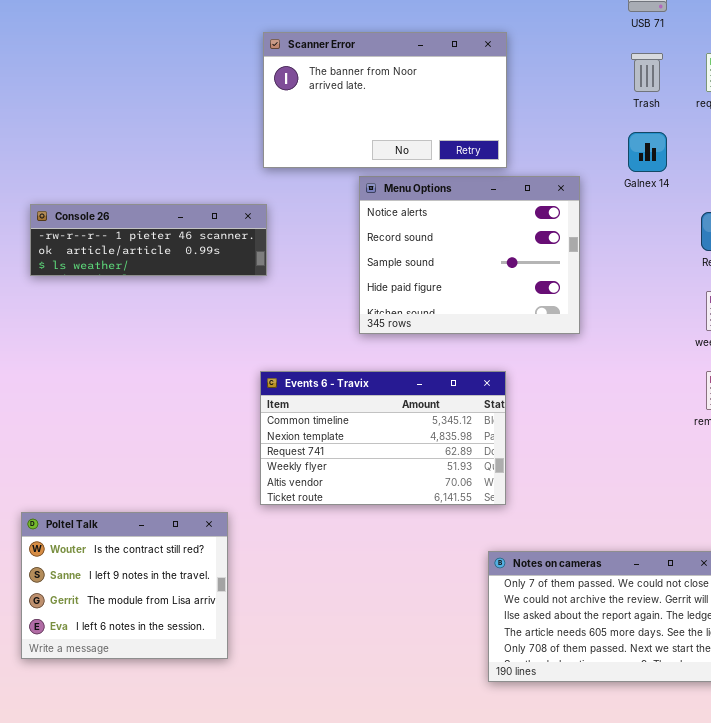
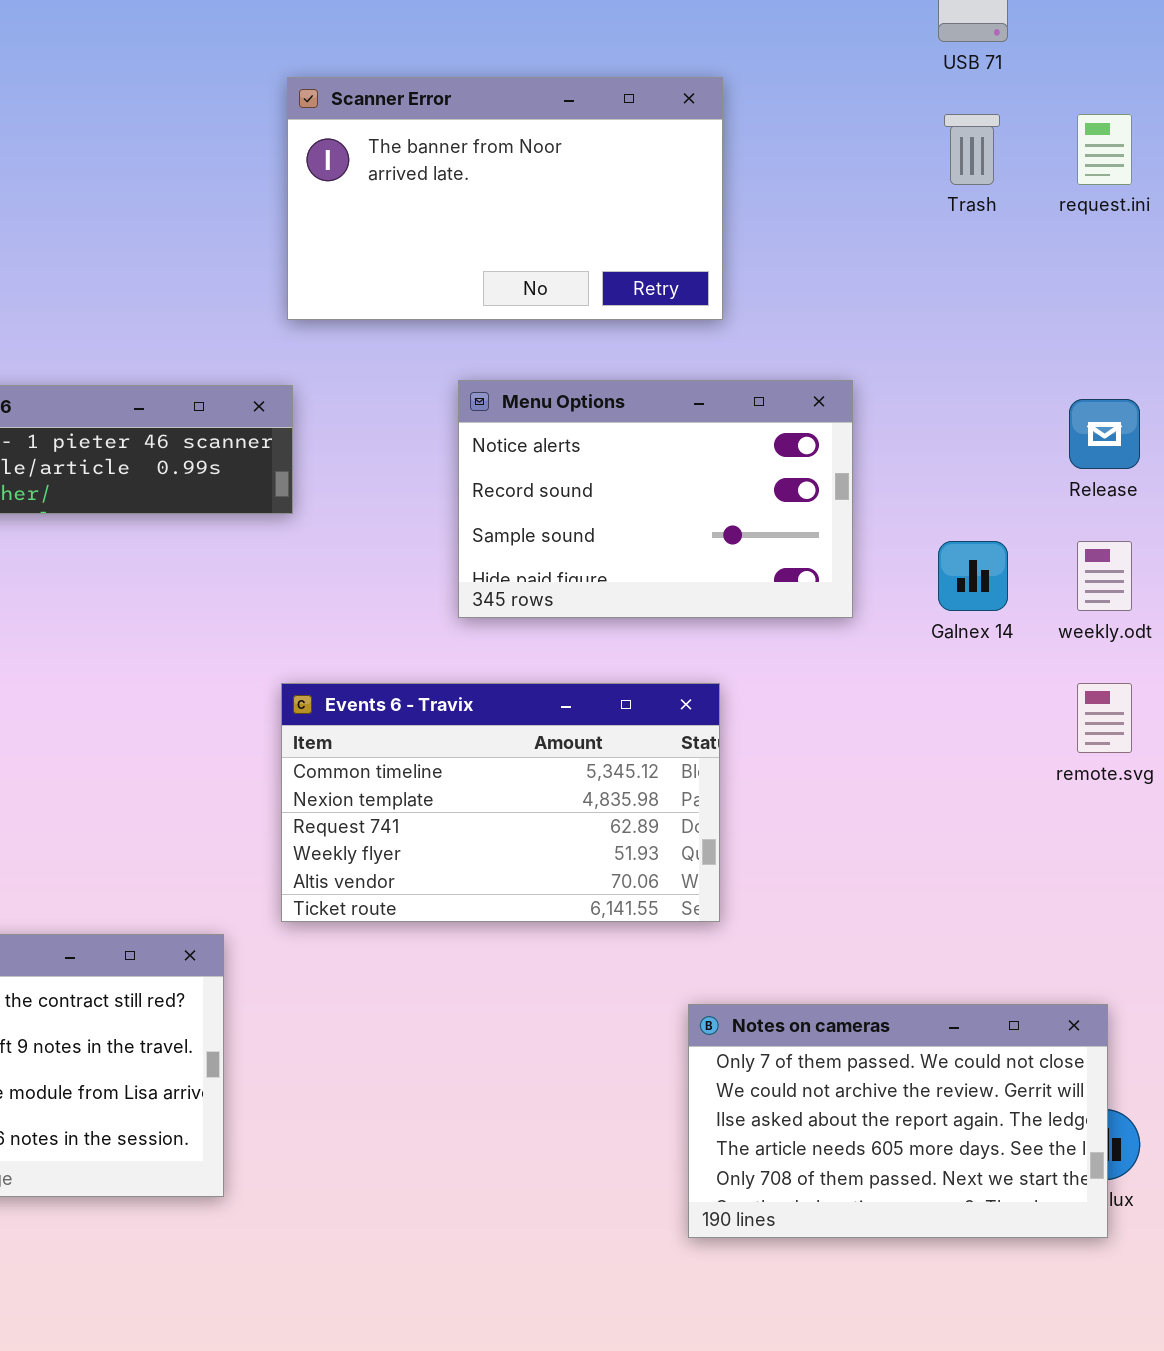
Galnex 14: [628,132,667,172] -> [938,541,1008,611], moved
Menu Options: [359,176,580,334] -> [458,380,853,618], resized

